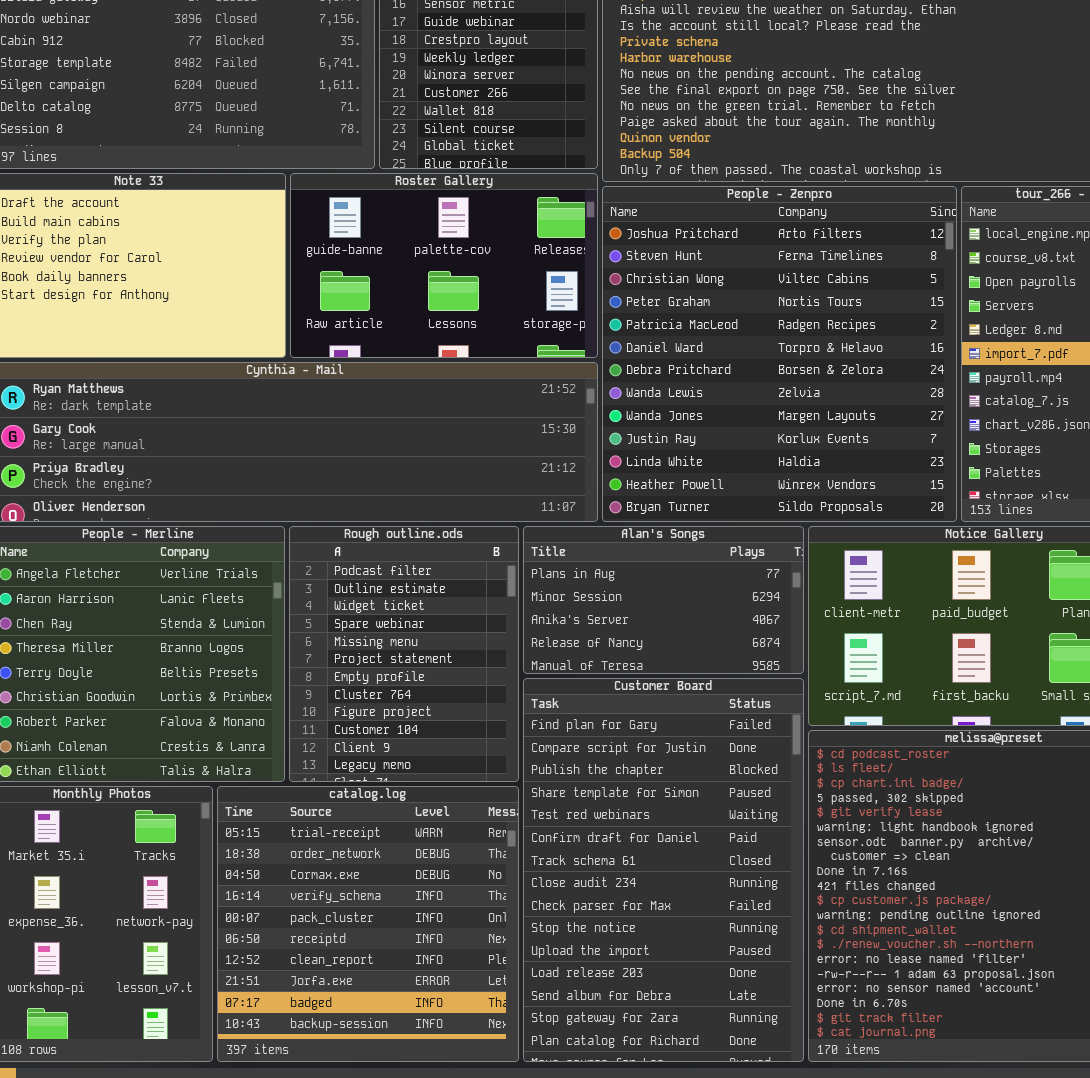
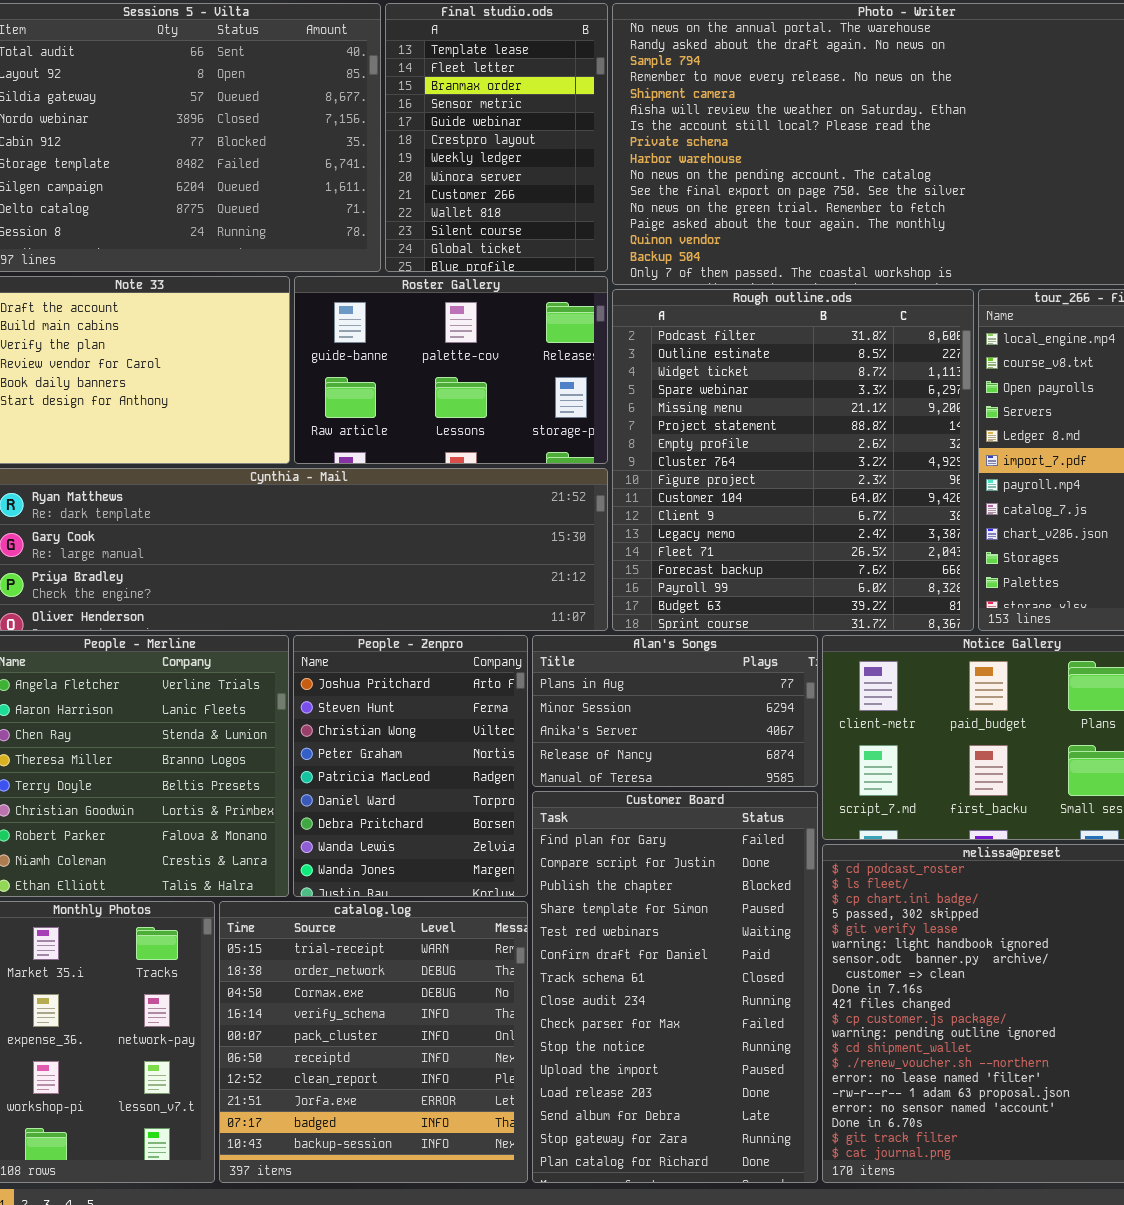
People - Zenpro: [602,186,957,522] -> [293,635,528,897], moved, resized
Rough outline.ods: [289,526,519,782] -> [612,289,974,631], moved, resized

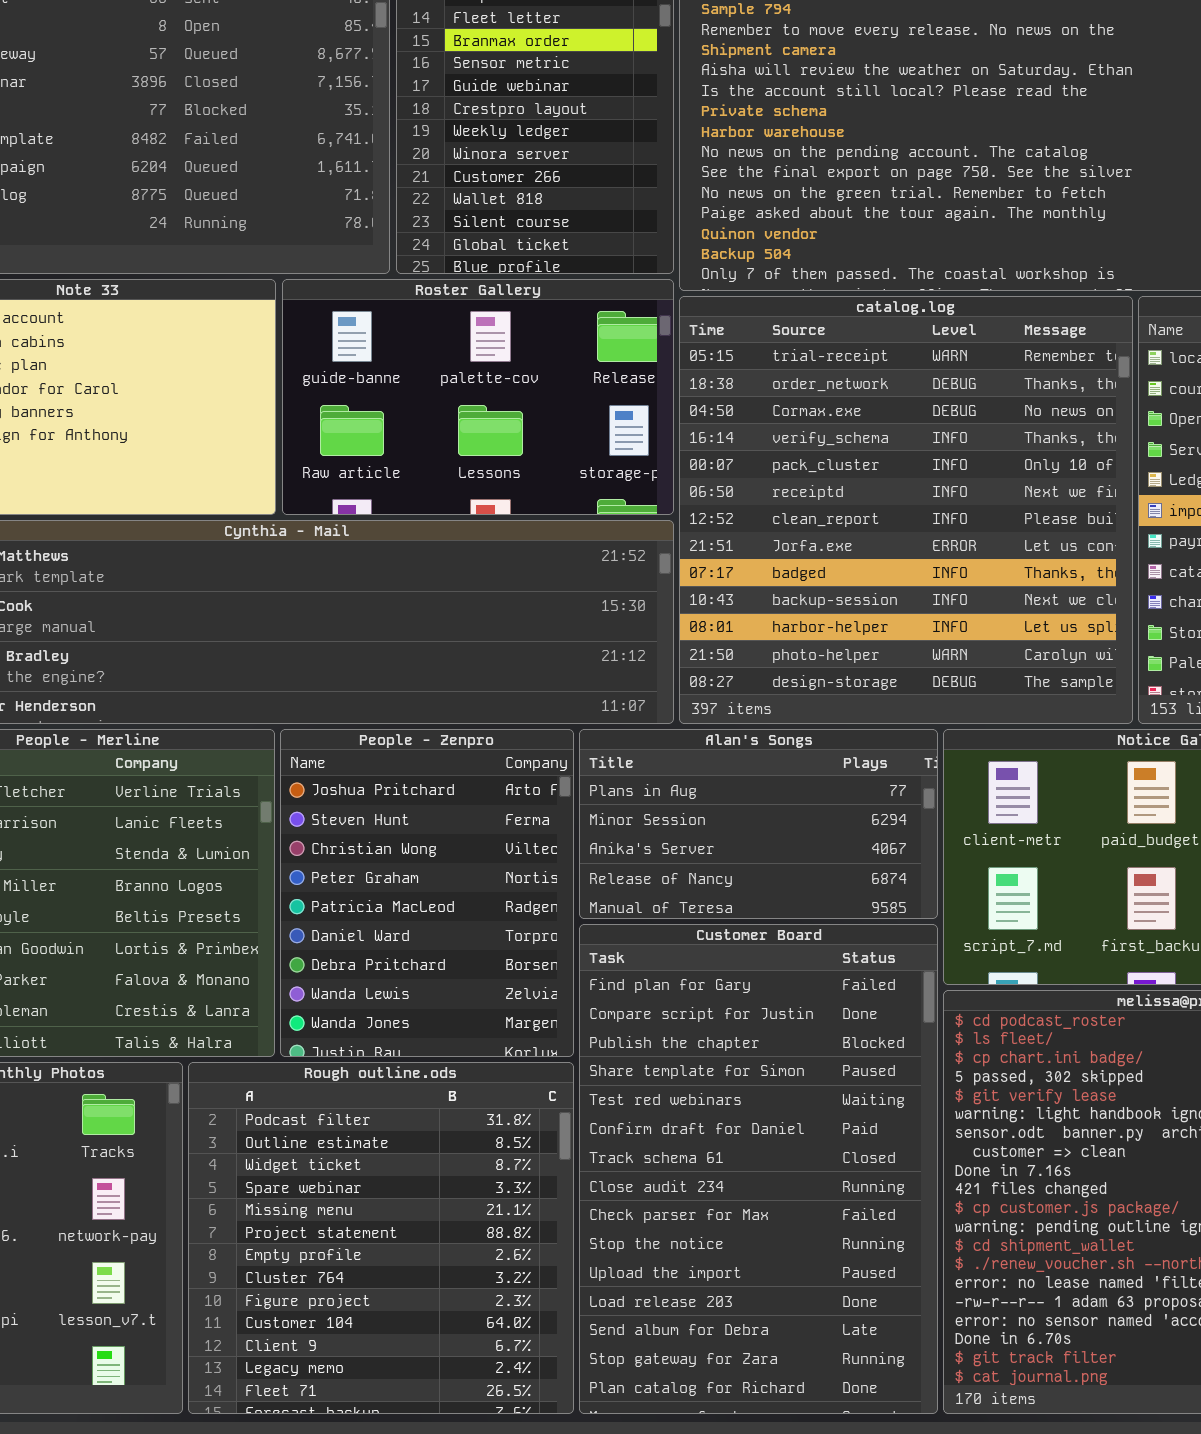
Rough outline.ods: [612,289,974,631] -> [188,1062,574,1414], moved, resized
catalog.log: [219,901,528,1183] -> [679,296,1133,724], moved, resized

